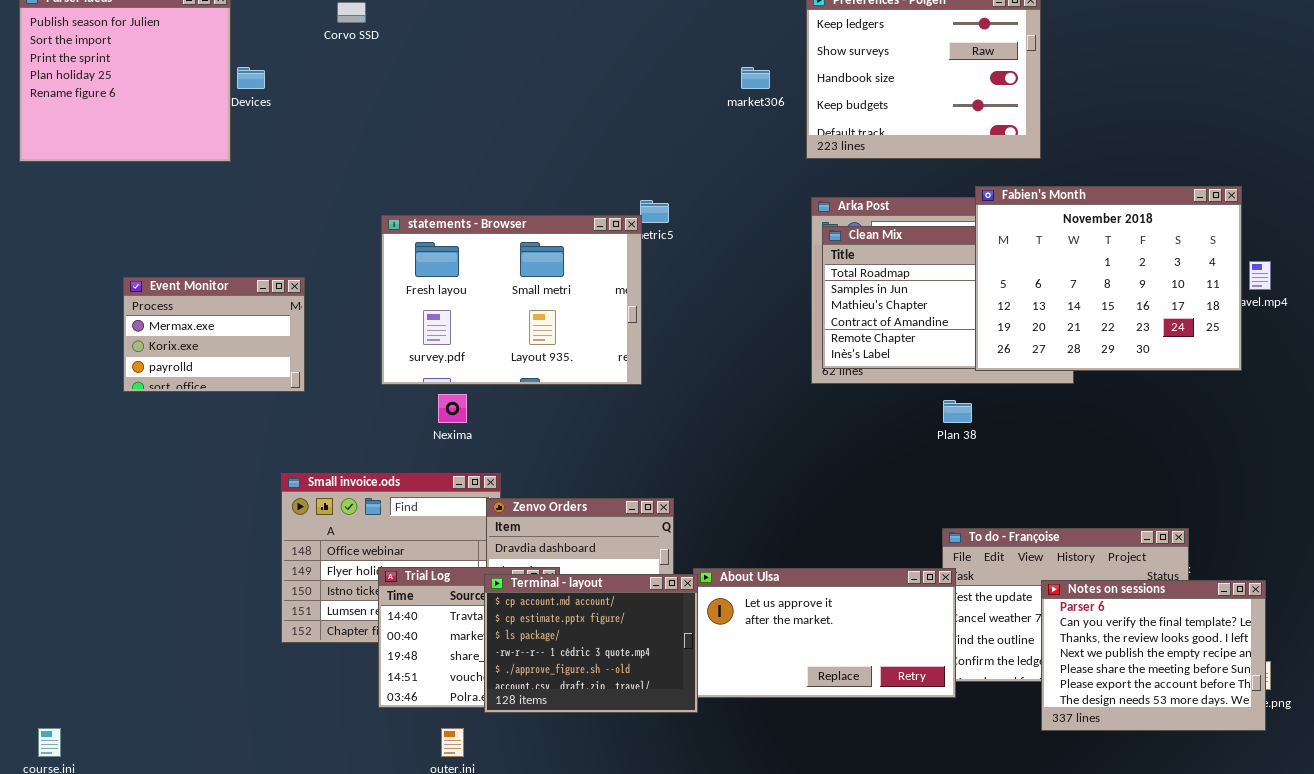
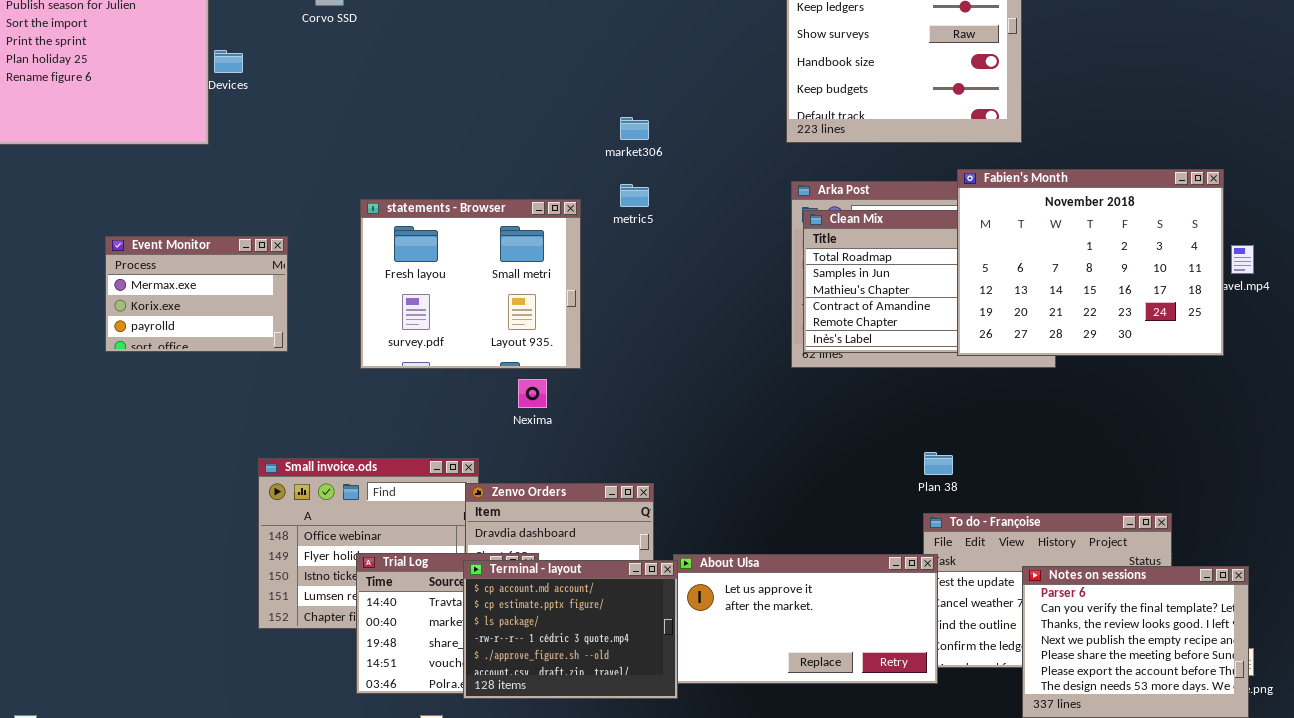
market306: [741,67,770,89] -> [620,117,649,140], moved
statements - Browser: [381,215,642,385] -> [360,199,581,369], resized
Event Monitor: [123,277,305,392] -> [105,236,288,352], moved
Nexima: [438,394,467,423] -> [518,379,547,408], moved
Plan 38: [943,400,972,423] -> [924,452,953,475], moved

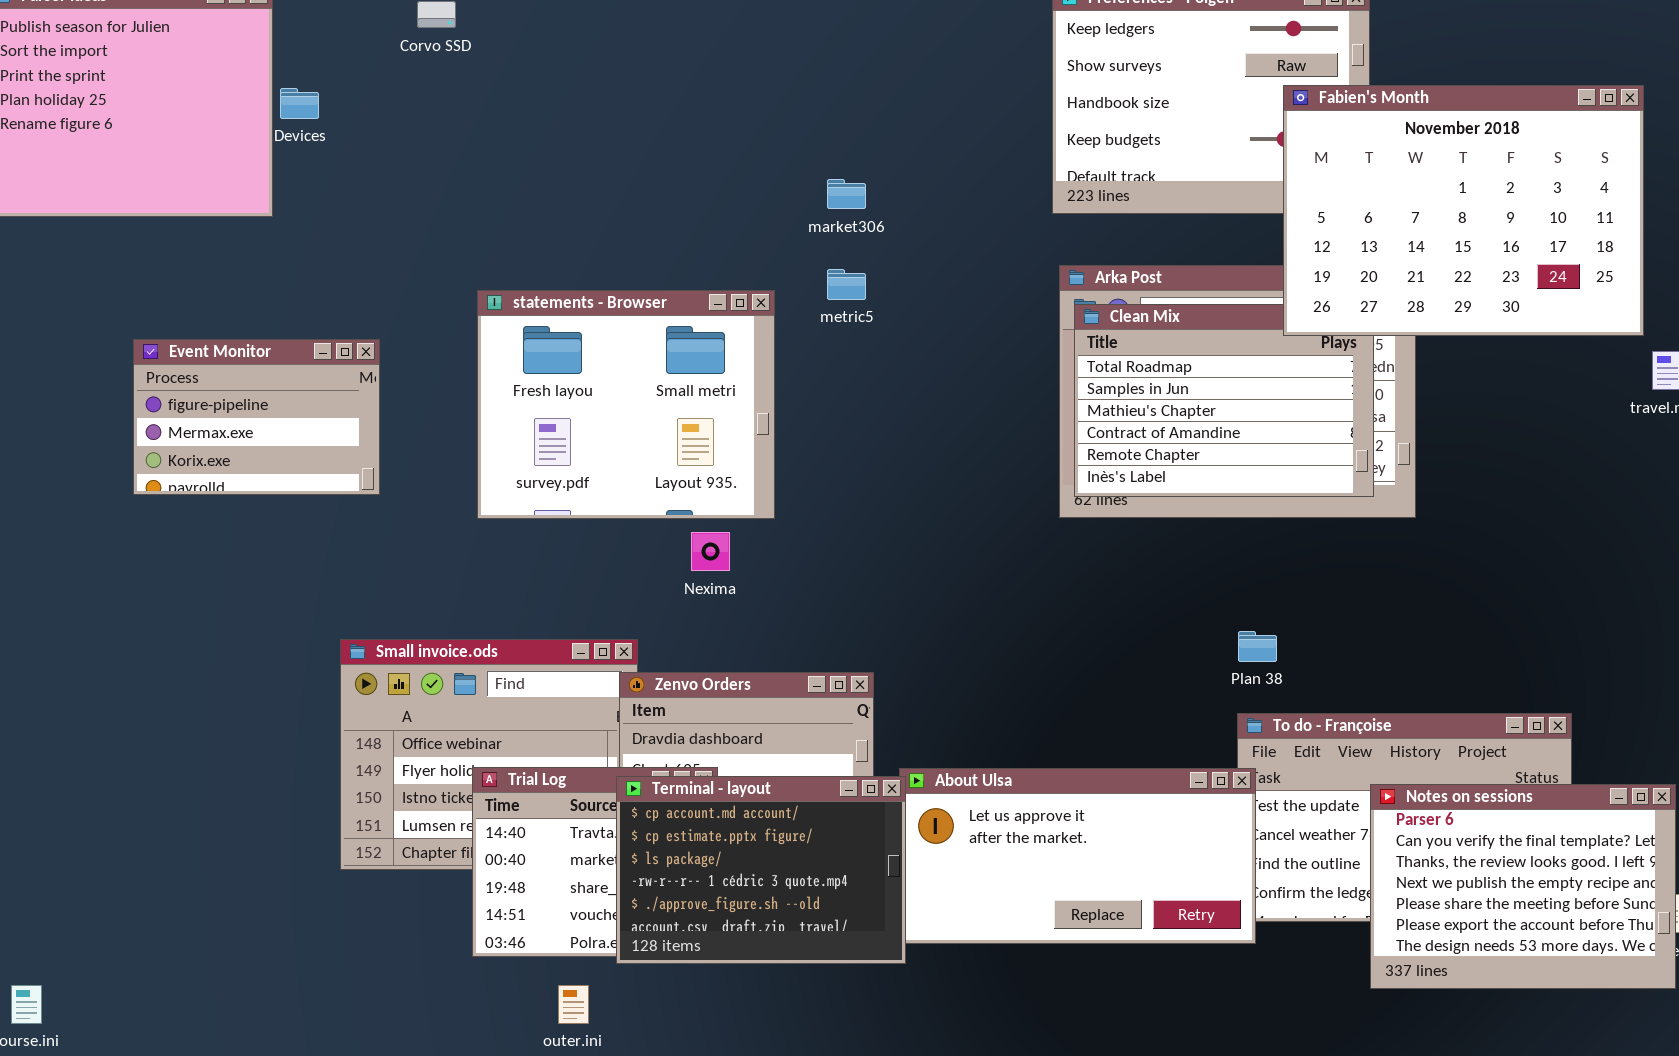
Fabien's Month: [957,169,1224,356] -> [1283,85,1644,336], moved
Event Monitor: [105,236,288,352] -> [133,339,380,495], scrolled up 1 row

